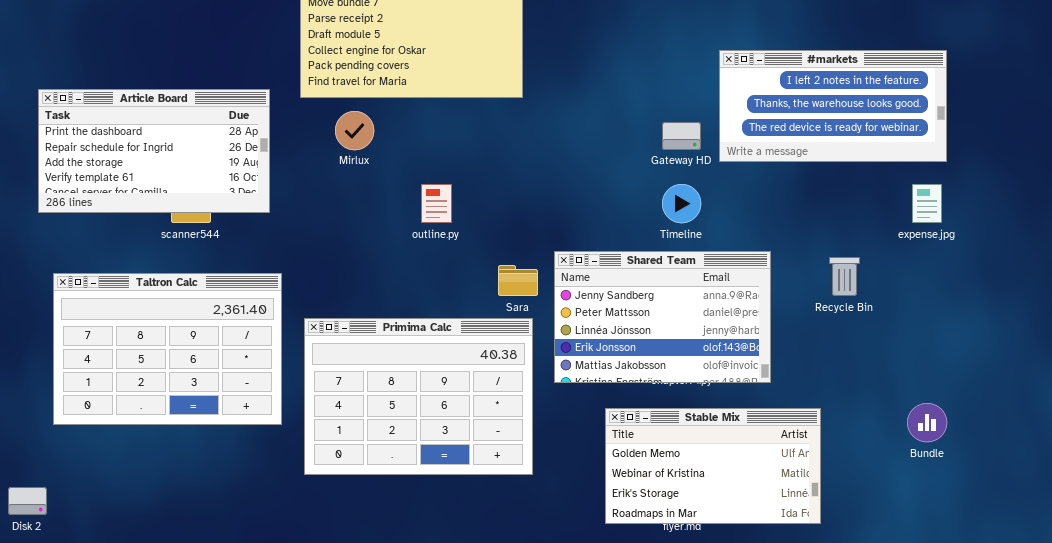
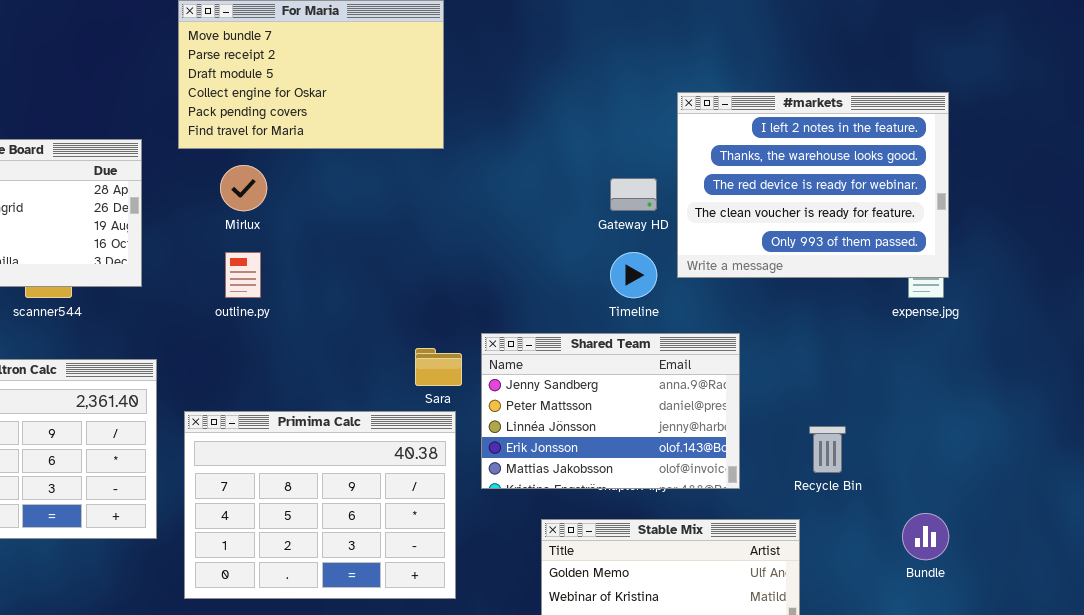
#markets: [719,50,947,162] -> [677,92,949,278], resized
outline.py: [421,184,452,223] -> [225,252,261,298], moved
Recycle Bin: [829,257,860,296] -> [809,426,846,473], moved

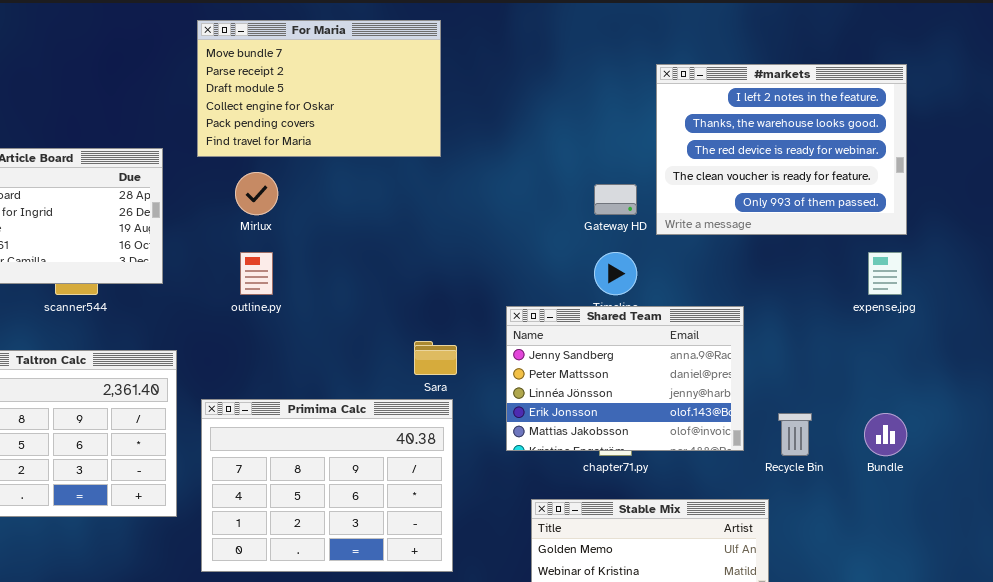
#markets: [677,92,949,278] -> [656,64,907,235], moved
Shared Team: [481,333,740,489] -> [506,306,744,451], moved
Bundle: [902,513,949,560] -> [864,413,907,456], moved

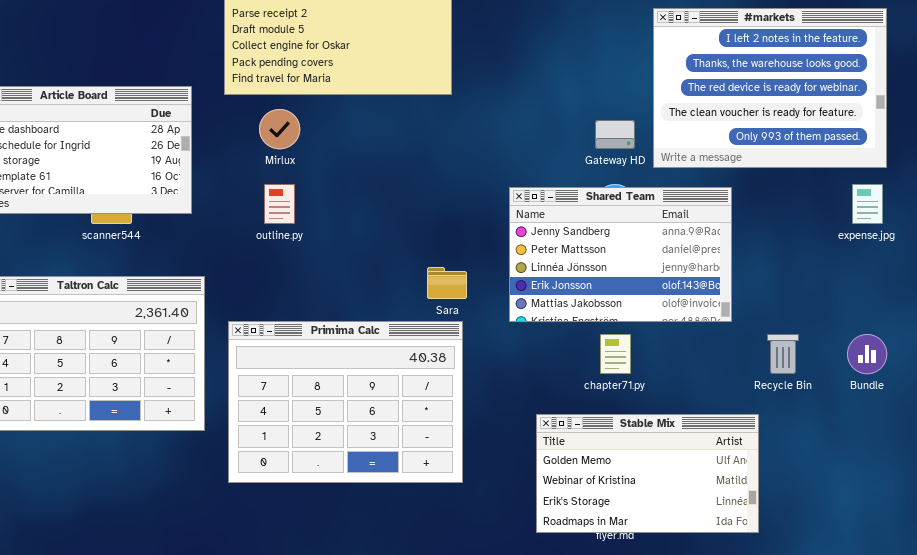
Shared Team: [506,306,744,451] -> [509,187,732,322], moved

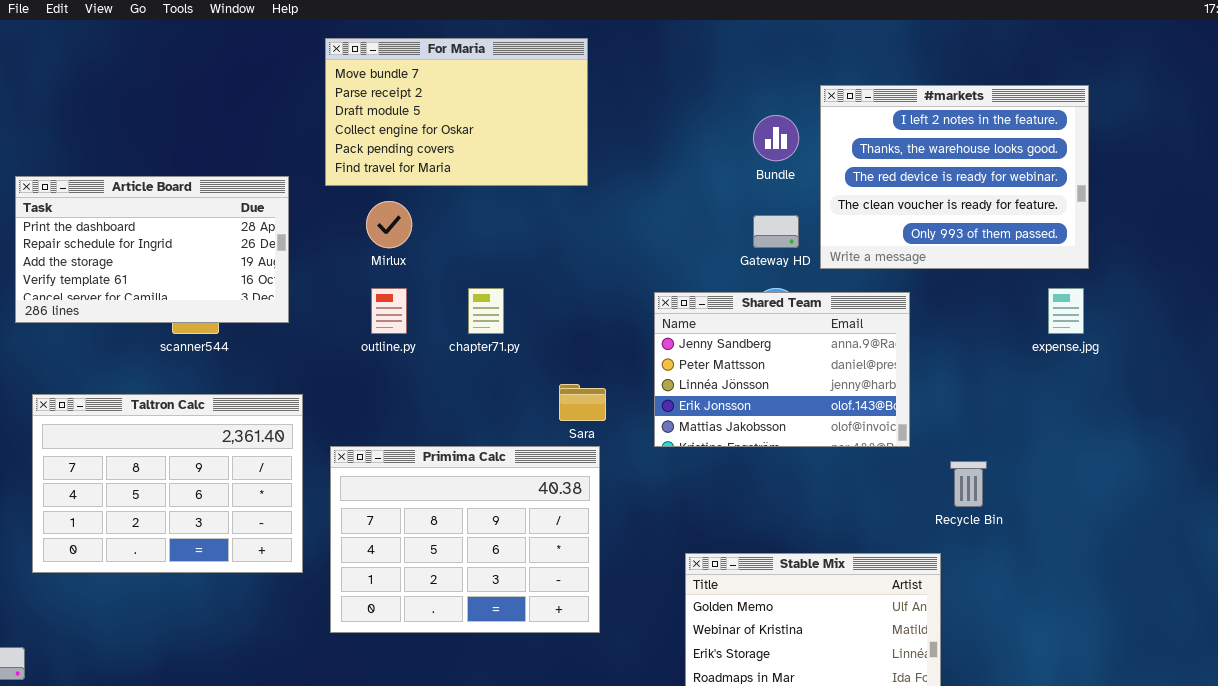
chapter71.py: [600,334,631,374] -> [468,288,504,334], moved
Bundle: [847,334,887,374] -> [753,115,799,161], moved

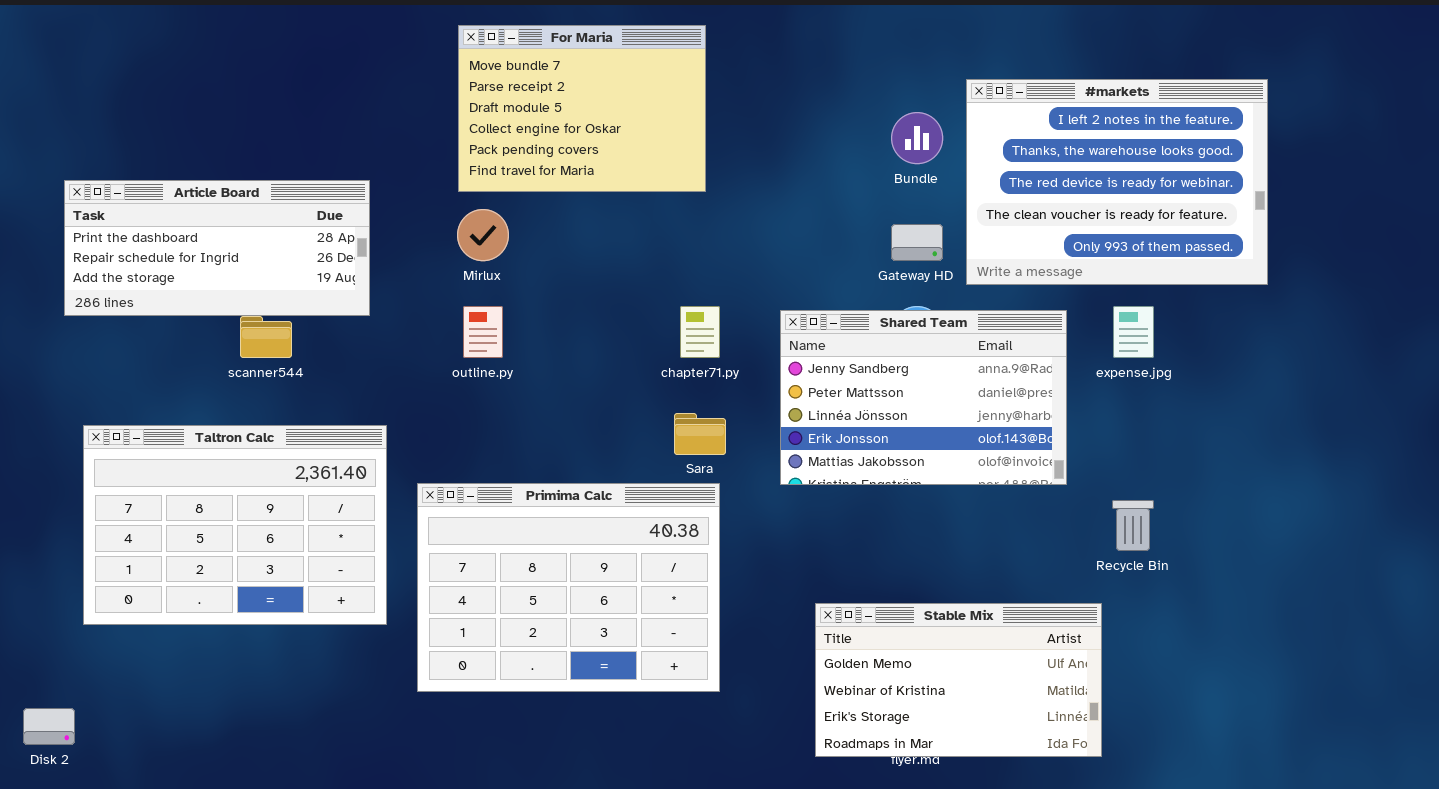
For Maria: [325,38,588,186] -> [458,25,706,192], resized
Article Board: [15,176,289,323] -> [64,180,370,316], resized
chapter71.py: [468,288,504,334] -> [680,306,720,358], moved
expense.jpg: [1048,288,1084,334] -> [1113,306,1154,358], moved

